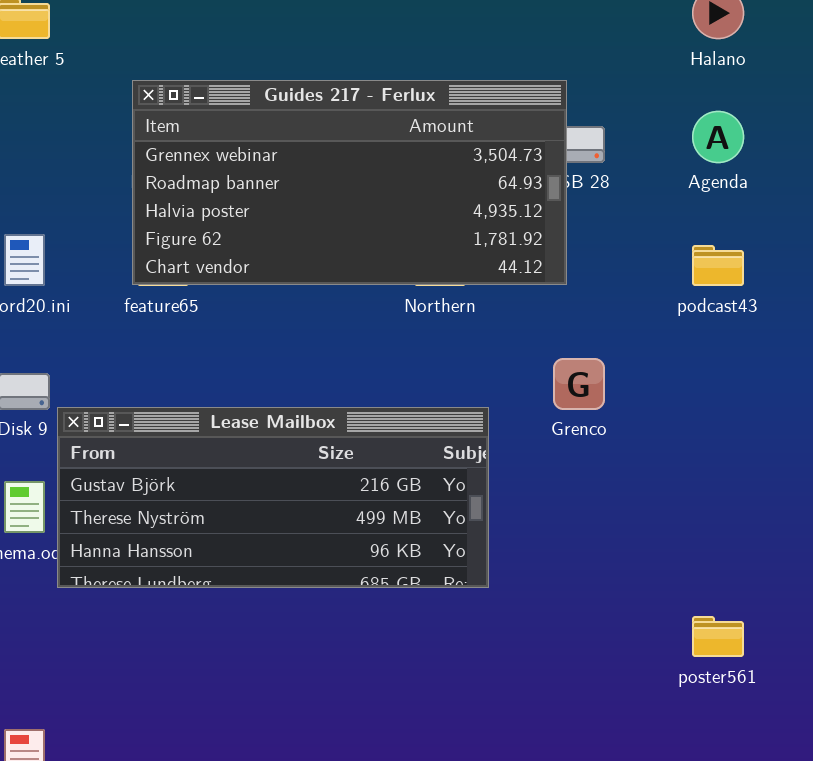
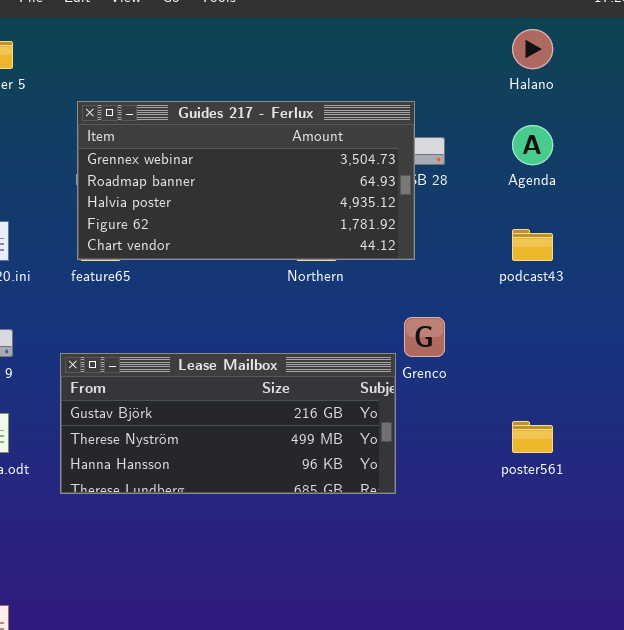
Lease Mailbox: [57,407,489,588] -> [60,353,396,494], moved
poster561: [692,616,744,657] -> [512,421,553,453], moved

